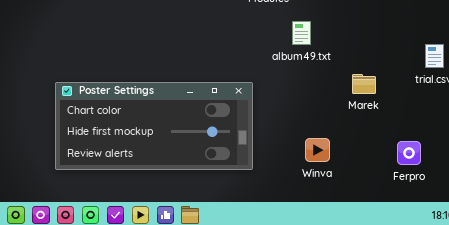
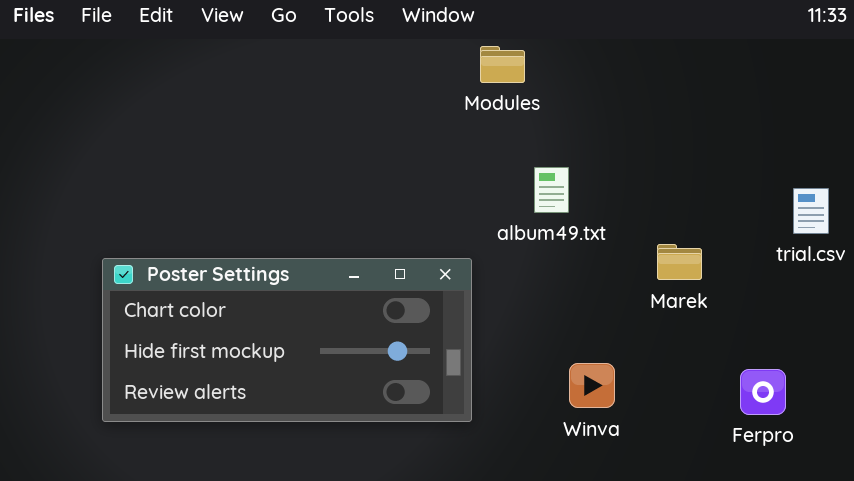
album49.txt: [292,21,311,45] -> [534,167,569,213], moved

